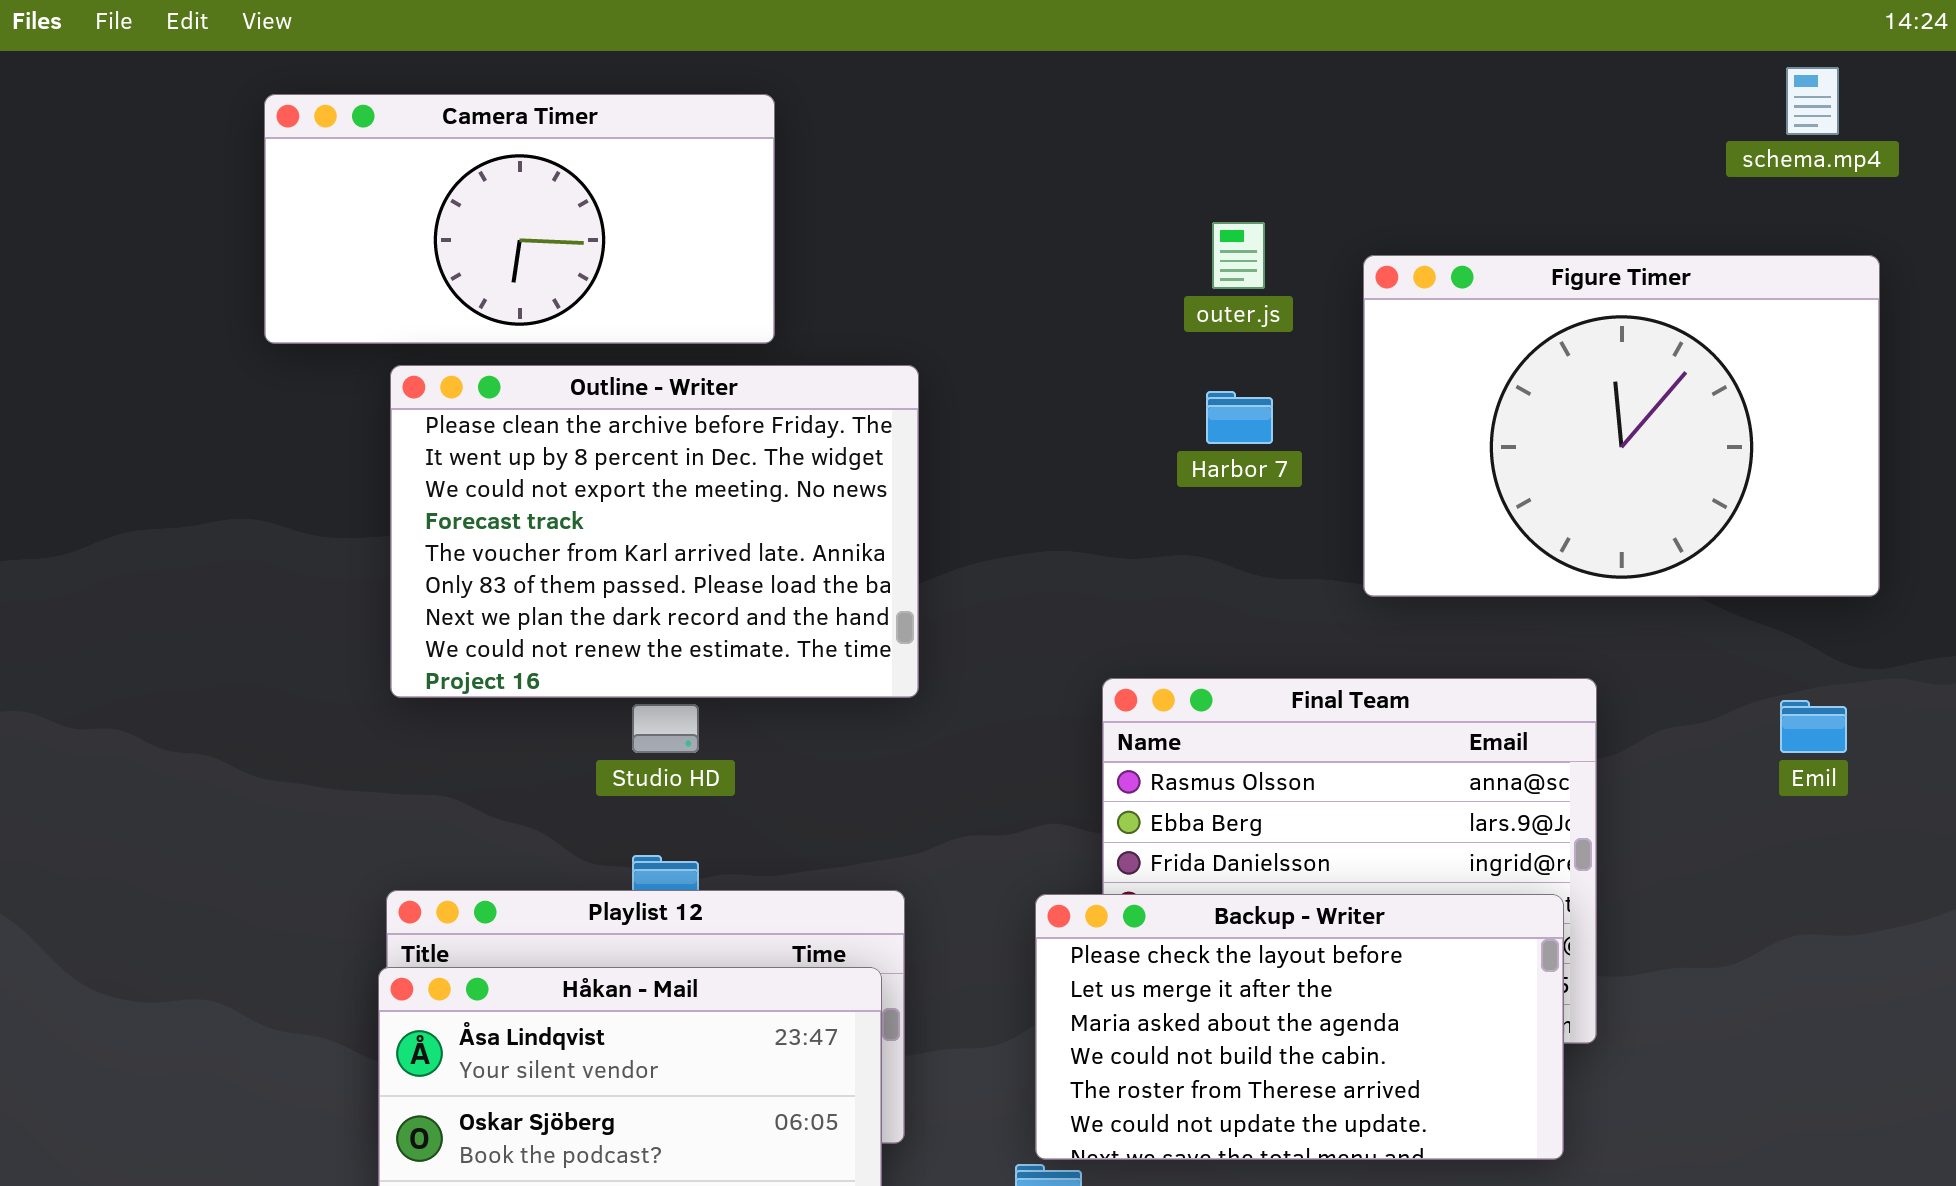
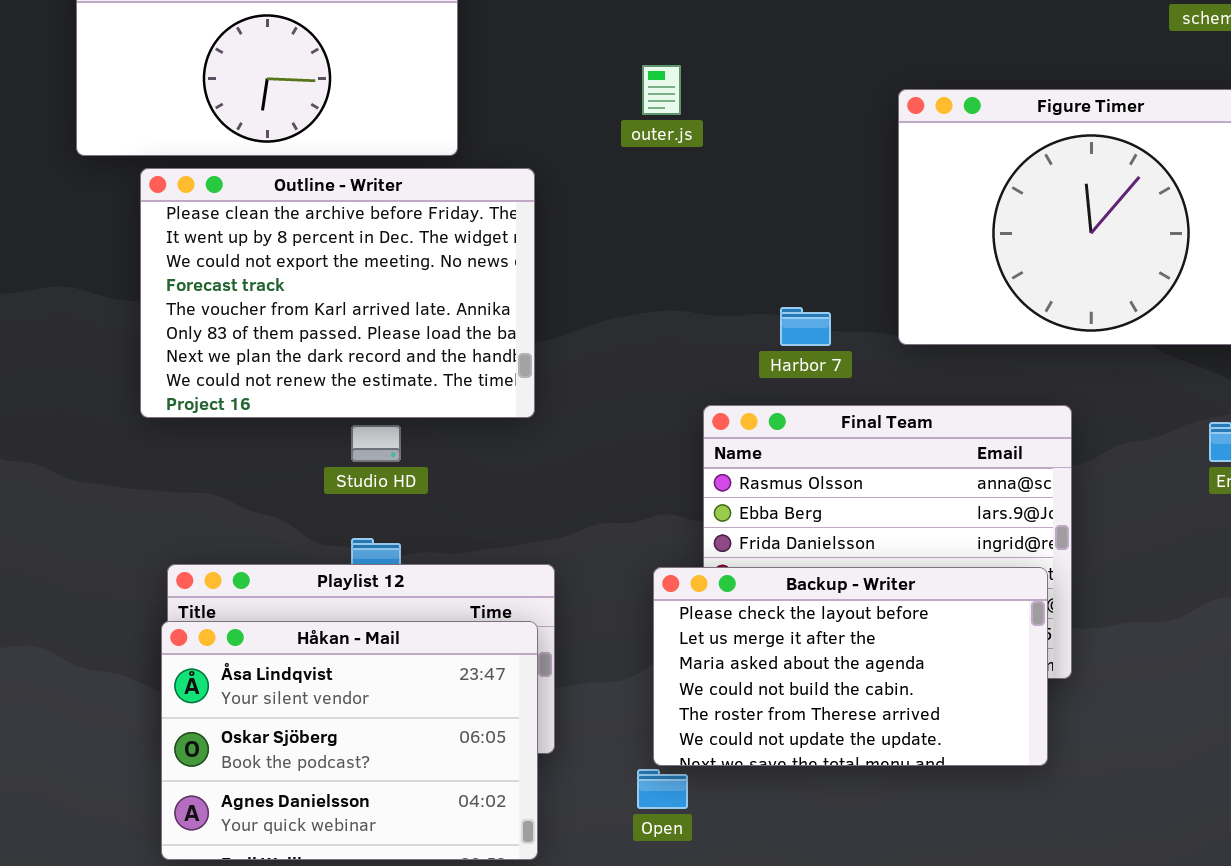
outer.js: [1212,222,1265,289] -> [642,65,681,115], moved
Outline - Writer: [390,365,919,698] -> [140,168,535,418], moved
Harbor 7: [1206,391,1273,444] -> [780,307,831,346], moved

